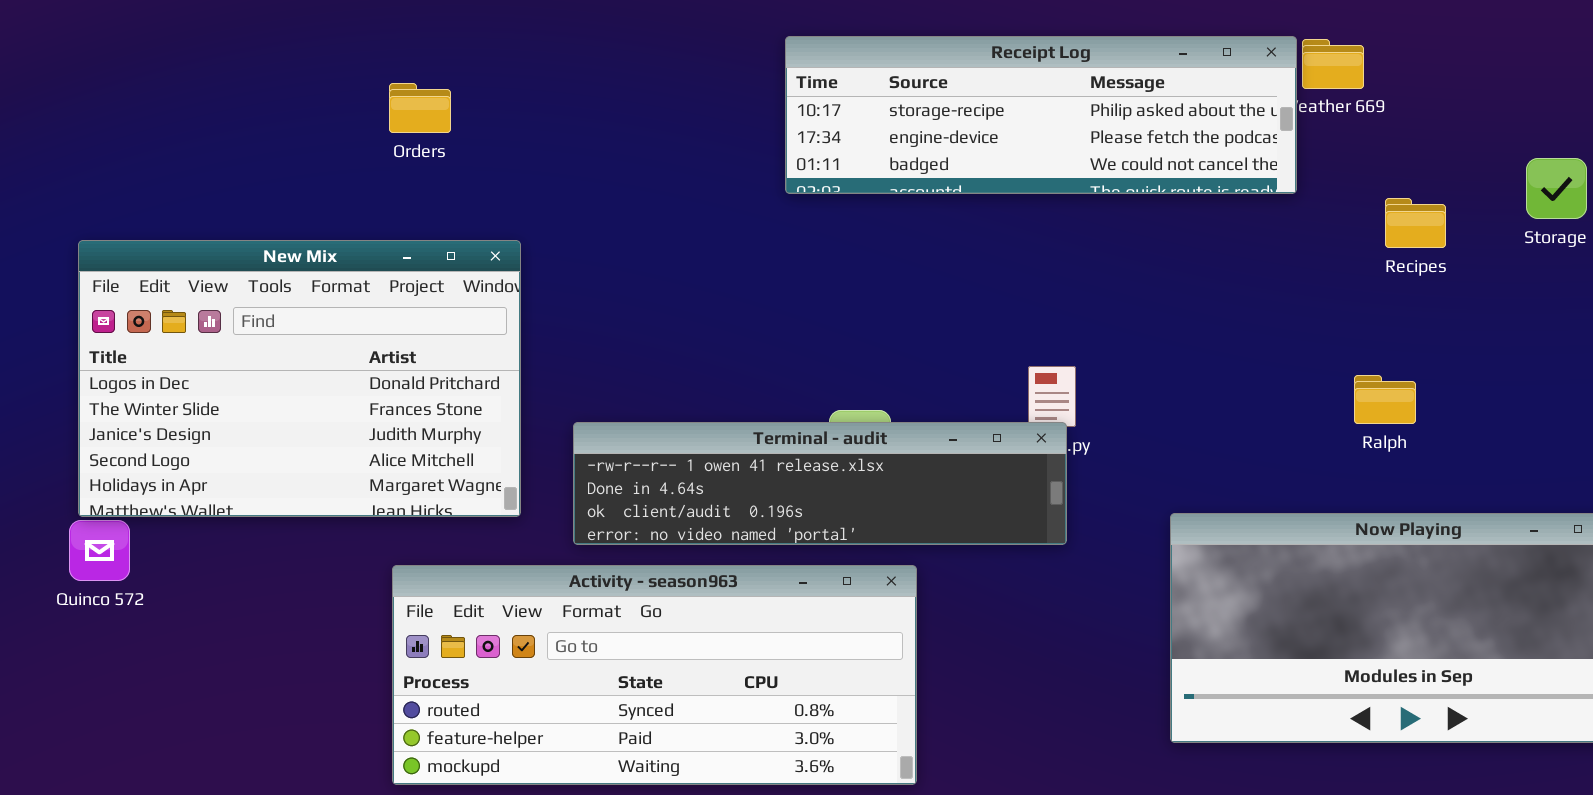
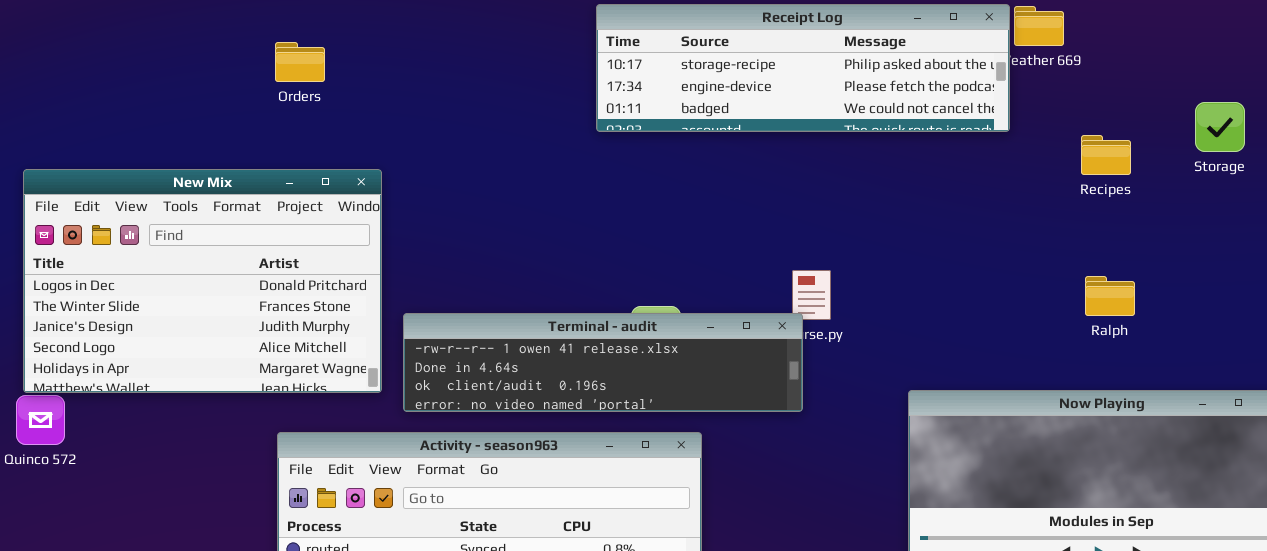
Ralph: [1354,375,1416,424] -> [1085,276,1135,316], moved
Terminal - audit: [573,422,1067,545] -> [403,313,803,412], moved

